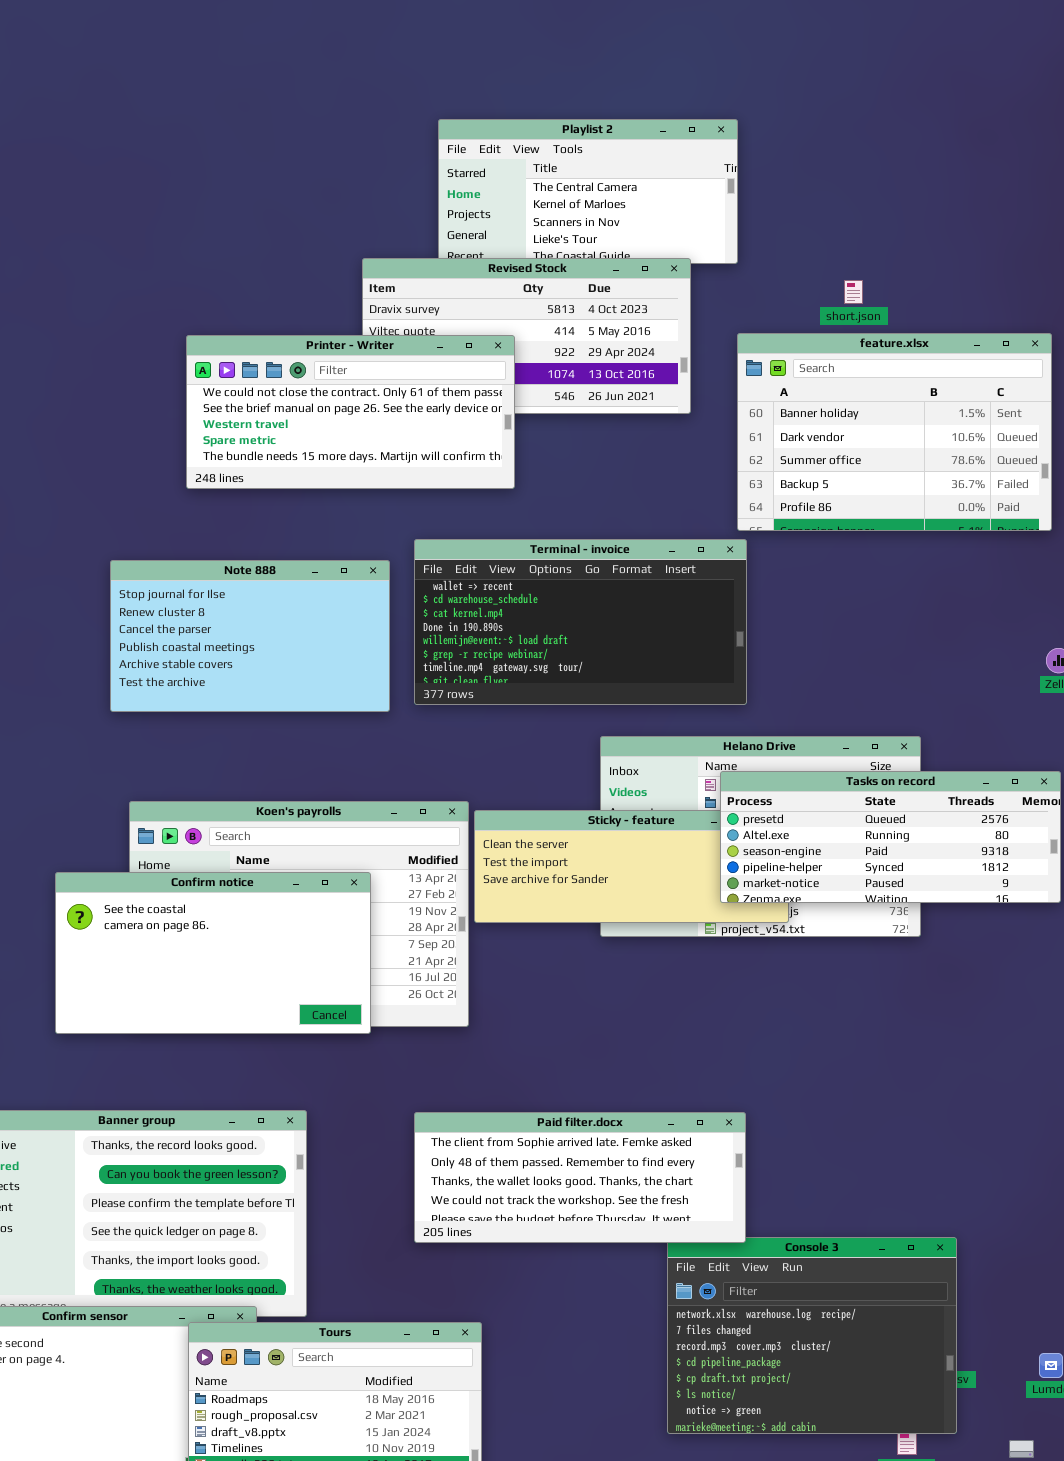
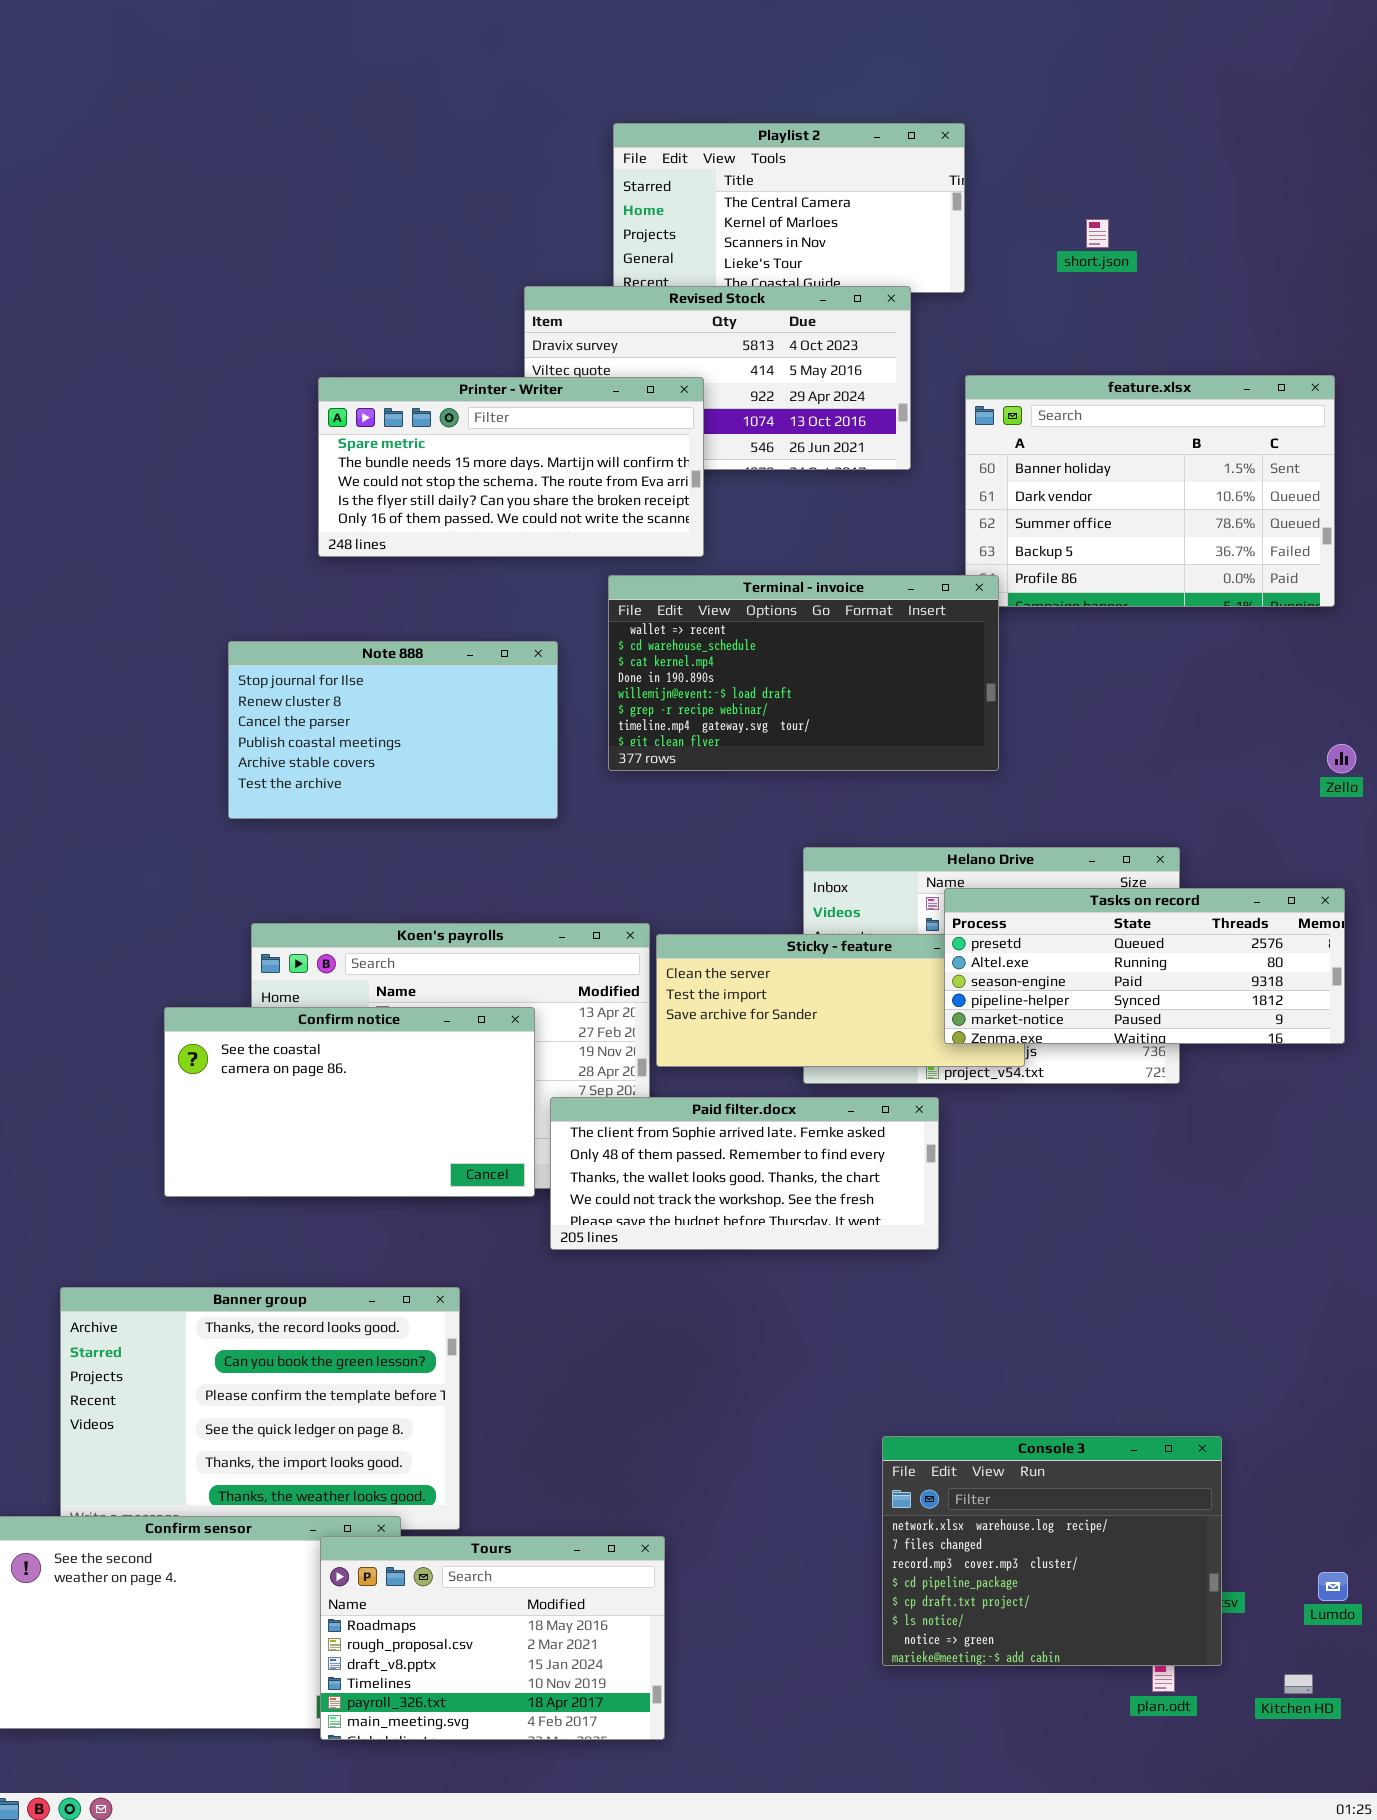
short.json: [844,280,863,304] -> [1086,219,1109,248], moved
Printer - Writer: [186,335,515,489] -> [318,377,704,557], scrolled down 3 rows
Terminal - invoice: [414,539,747,705] -> [608,575,999,771], moved
Paid filter.docx: [414,1112,746,1243] -> [550,1097,939,1250], moved

